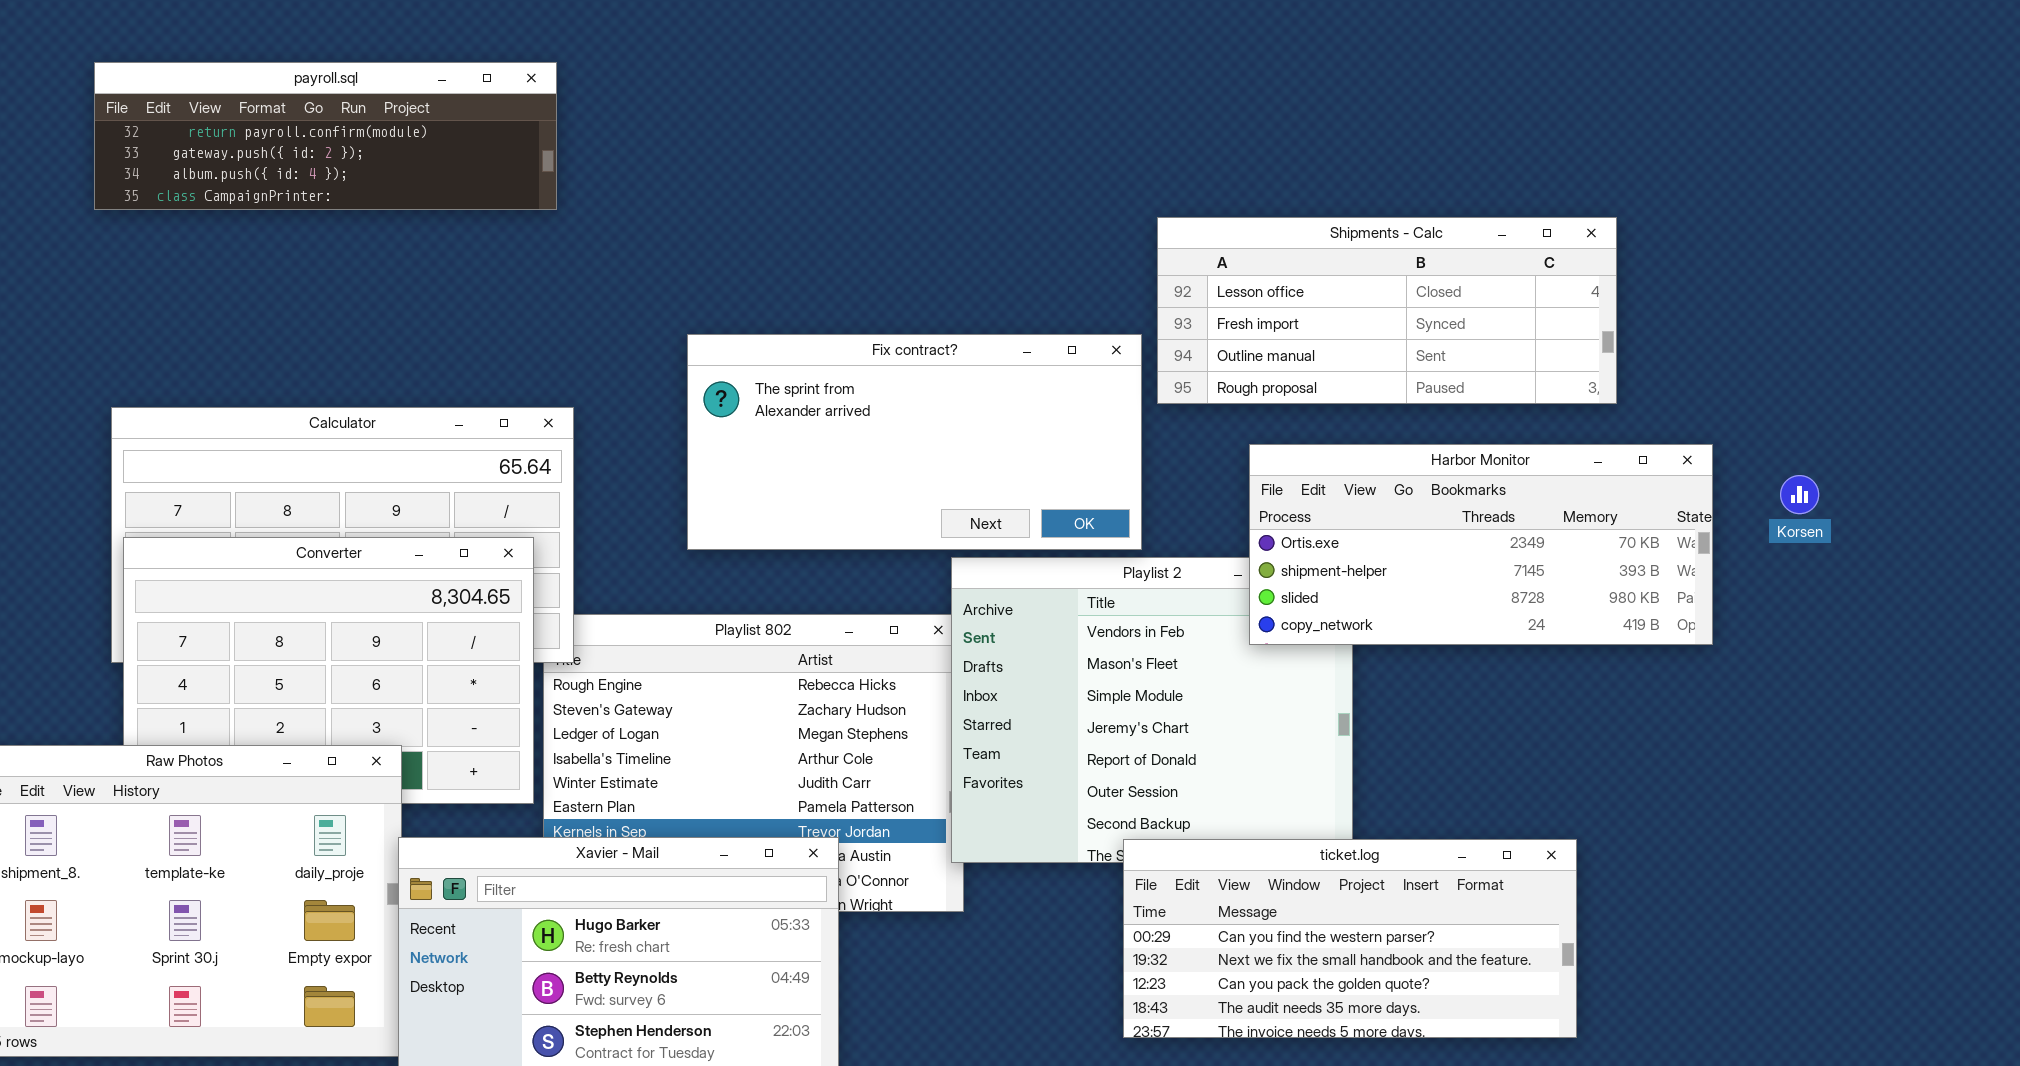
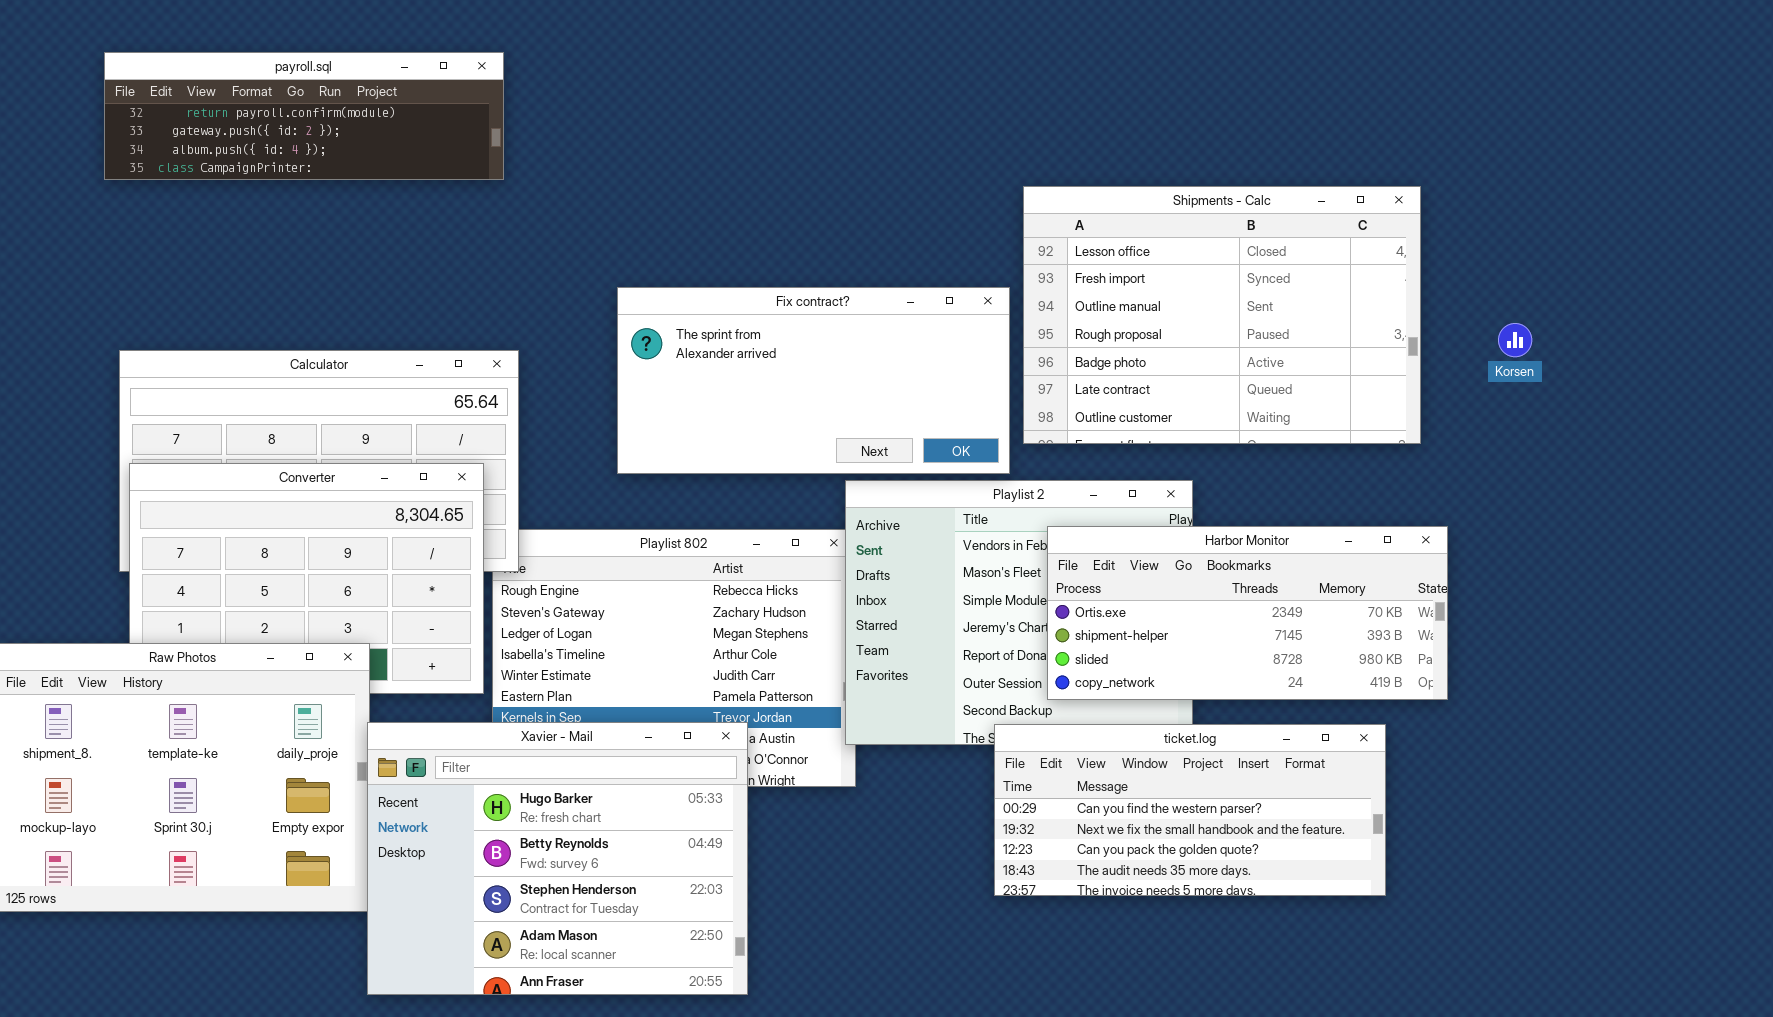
Shipments - Calc: [1157,217,1617,404] -> [1023,186,1421,444], resized
Harbor Monitor: [1249,444,1713,645] -> [1047,526,1448,700], moved
Korsen: [1780,475,1819,514] -> [1498,323,1532,357], moved

